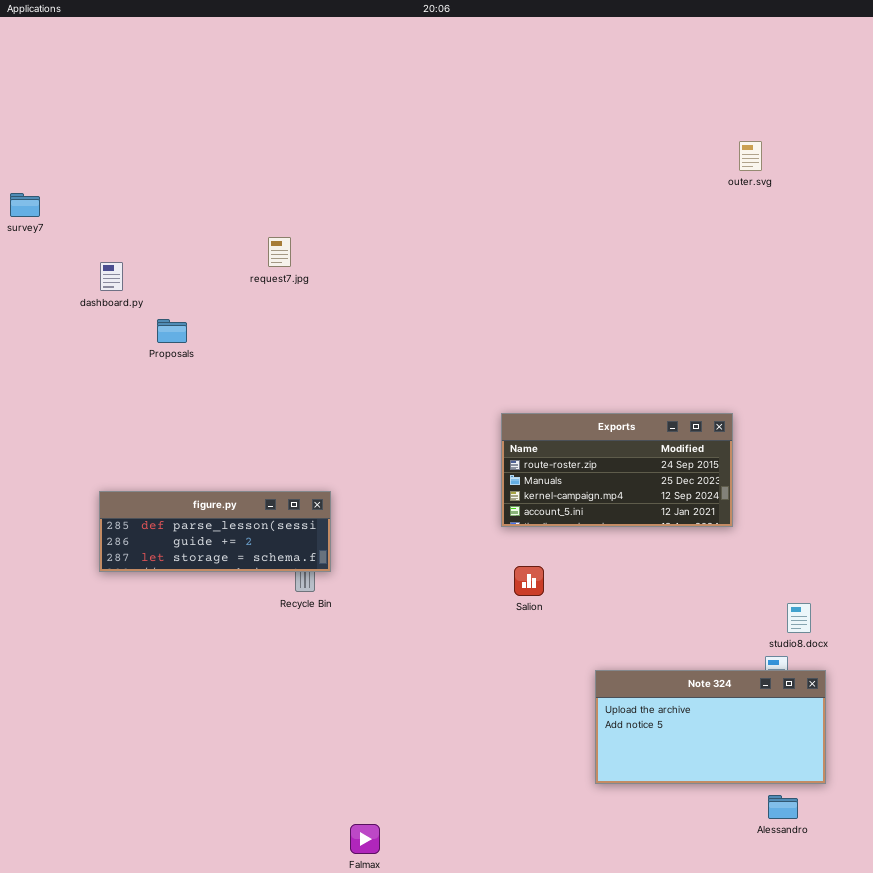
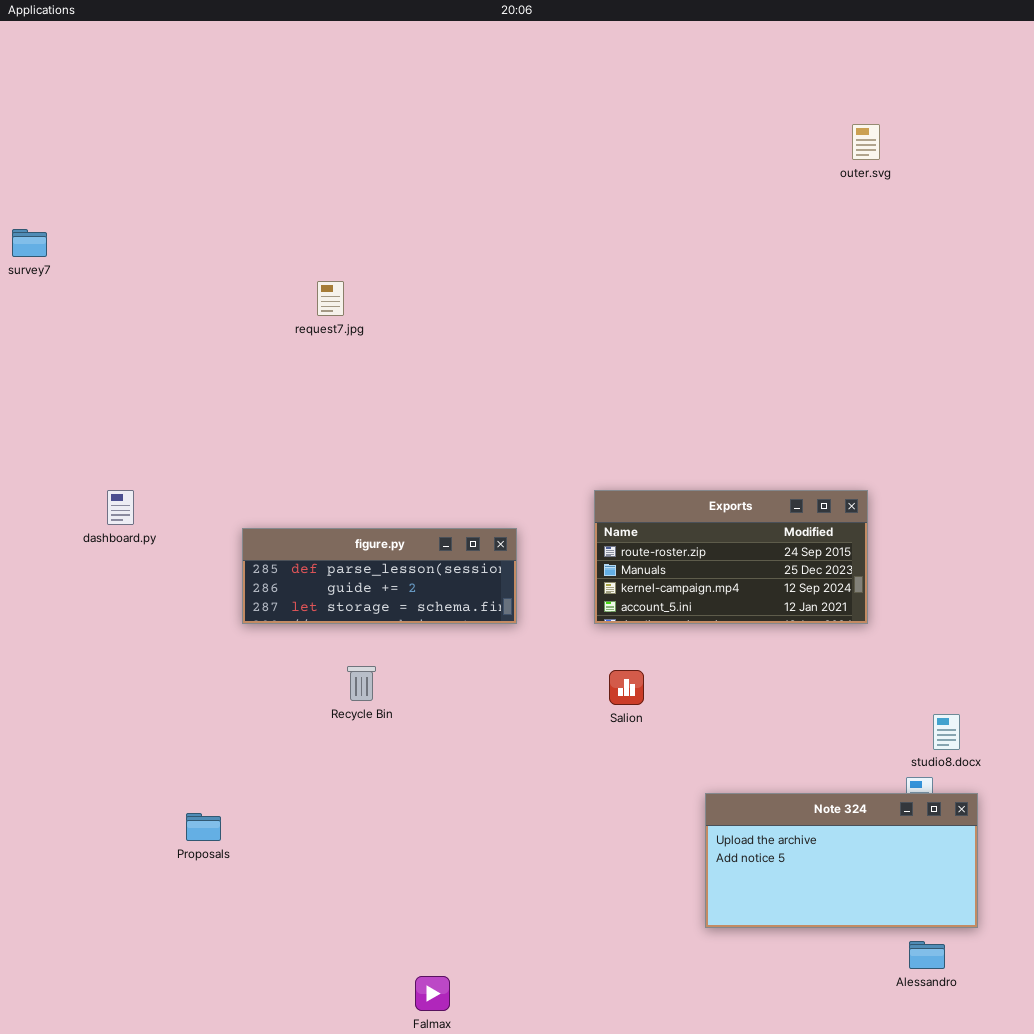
outer.svg: [739,141,762,171] -> [852,124,880,160], moved
dashboard.py: [100,262,123,291] -> [107,490,134,525], moved
Proposals: [157,319,187,343] -> [186,813,221,841], moved
figure.py: [99,491,331,572] -> [242,528,517,624], moved

